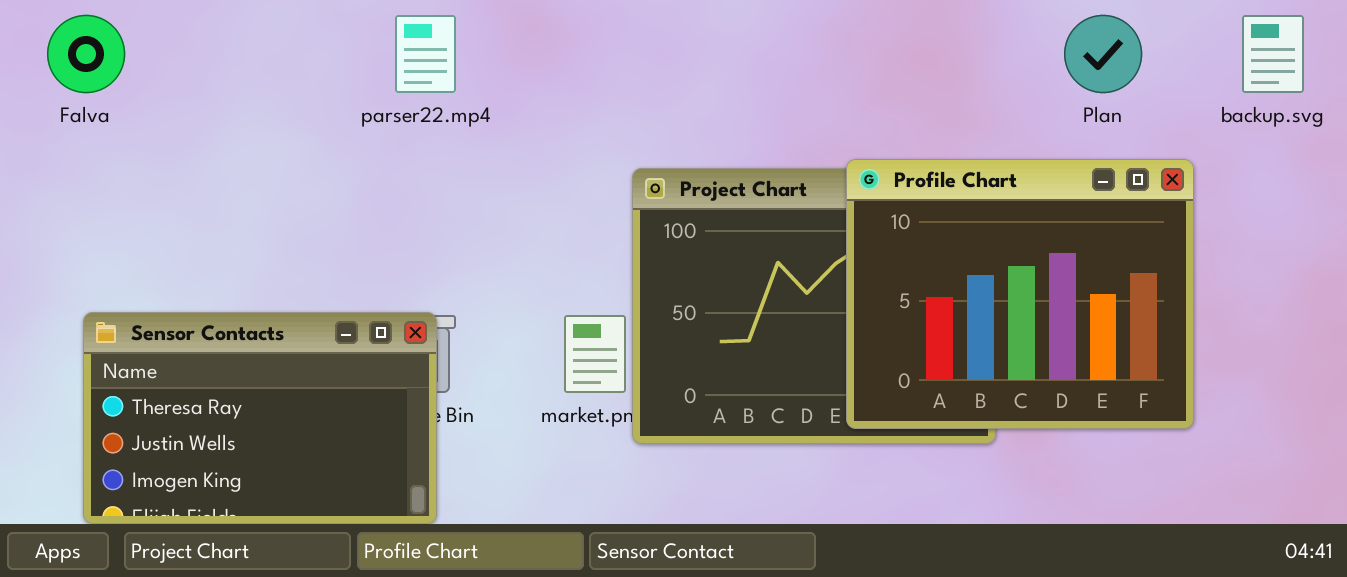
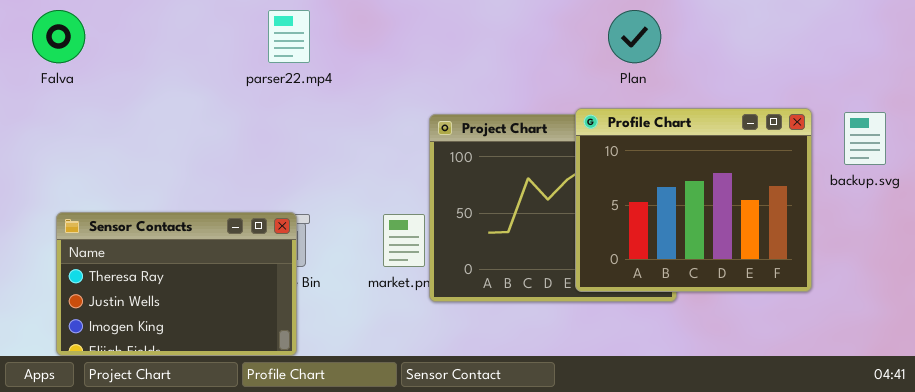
Plan: [1064,15,1142,93] -> [608,10,661,63], moved
backup.svg: [1242,15,1304,93] -> [844,112,886,165], moved

